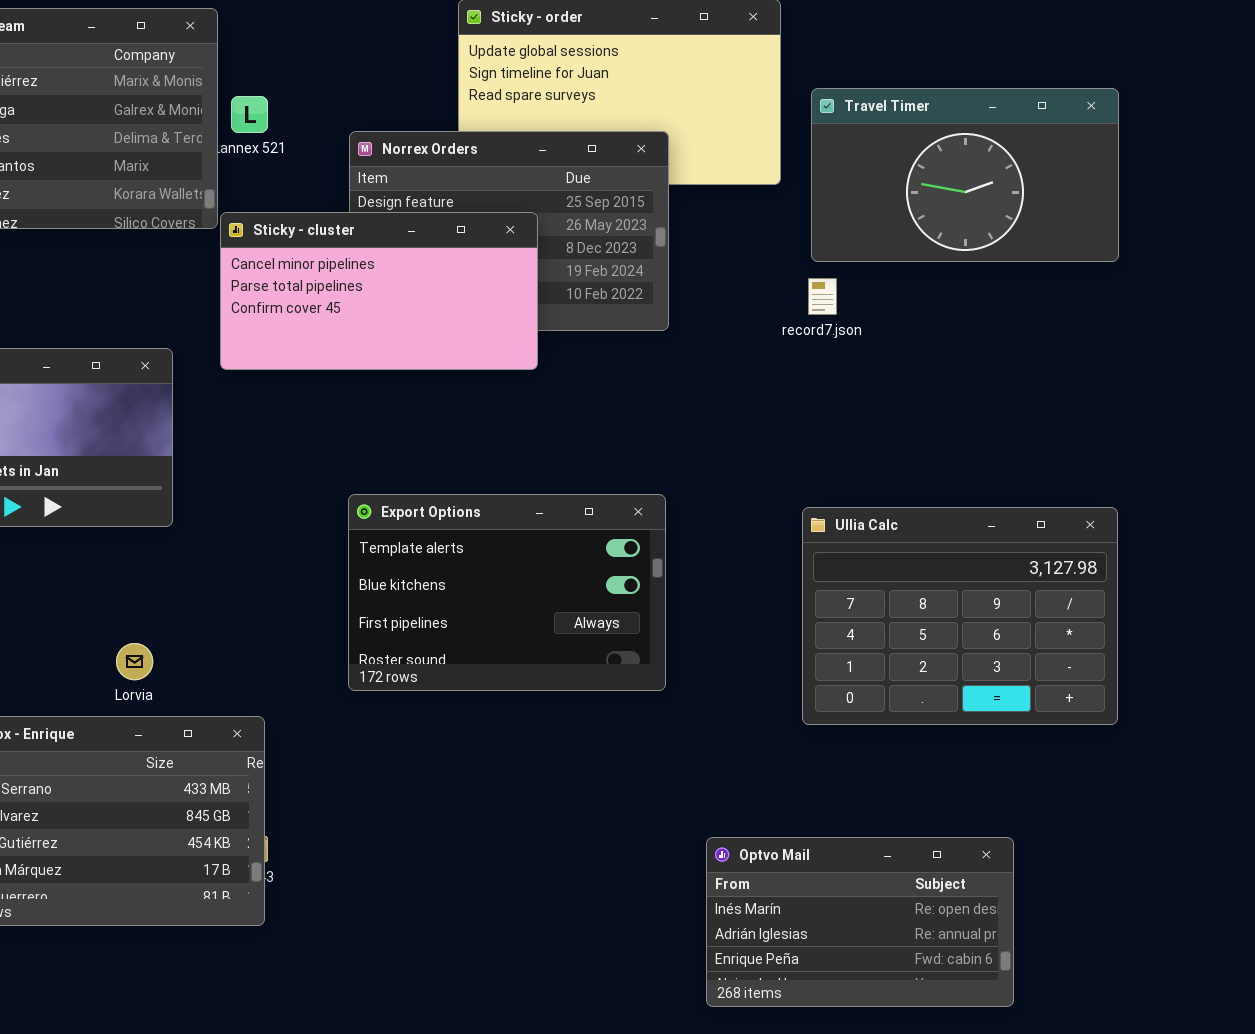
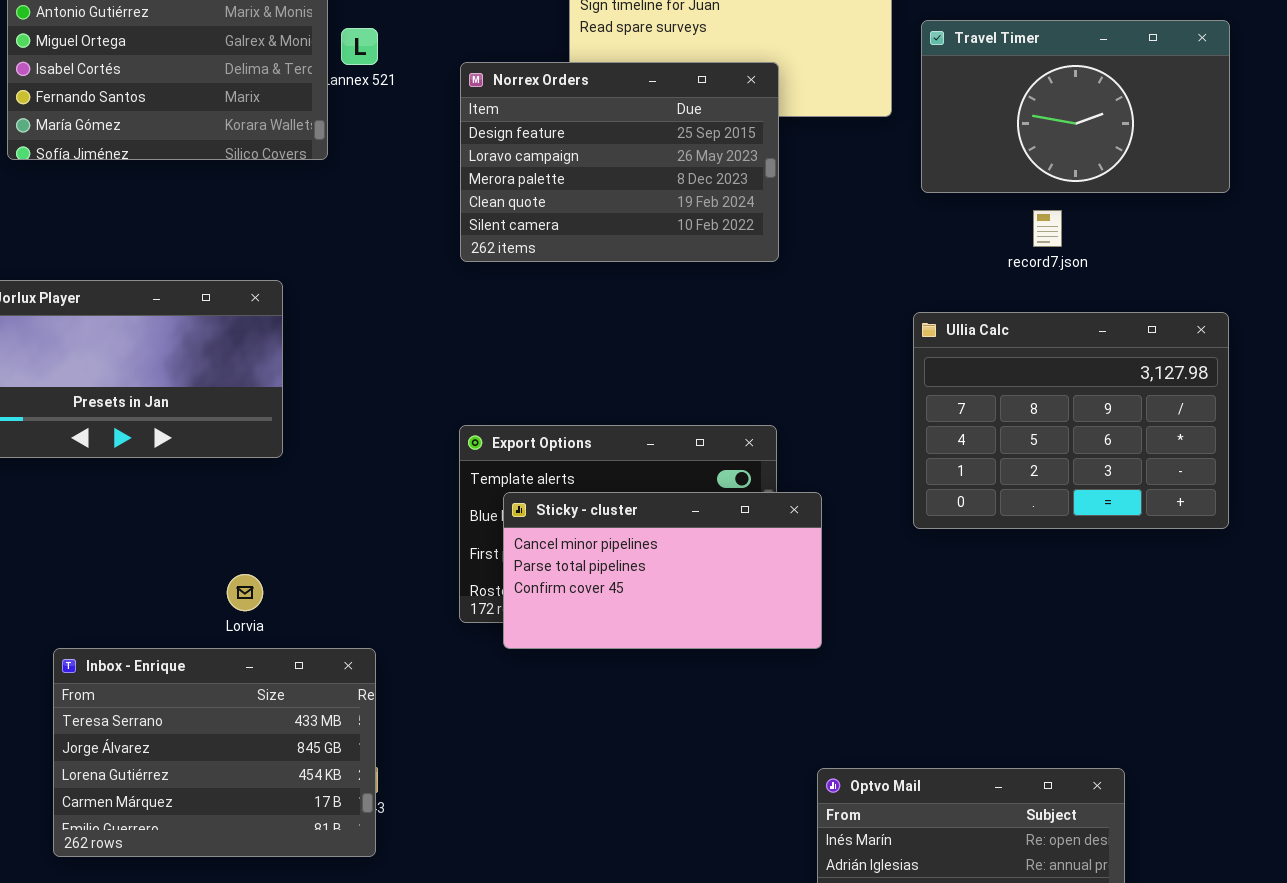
Sticky - cluster: [220,212,538,370] -> [503,492,822,649], moved
record7.json: [808,278,837,315] -> [1033,210,1062,247], moved
Ullia Calc: [802,507,1118,725] -> [913,312,1229,529], moved

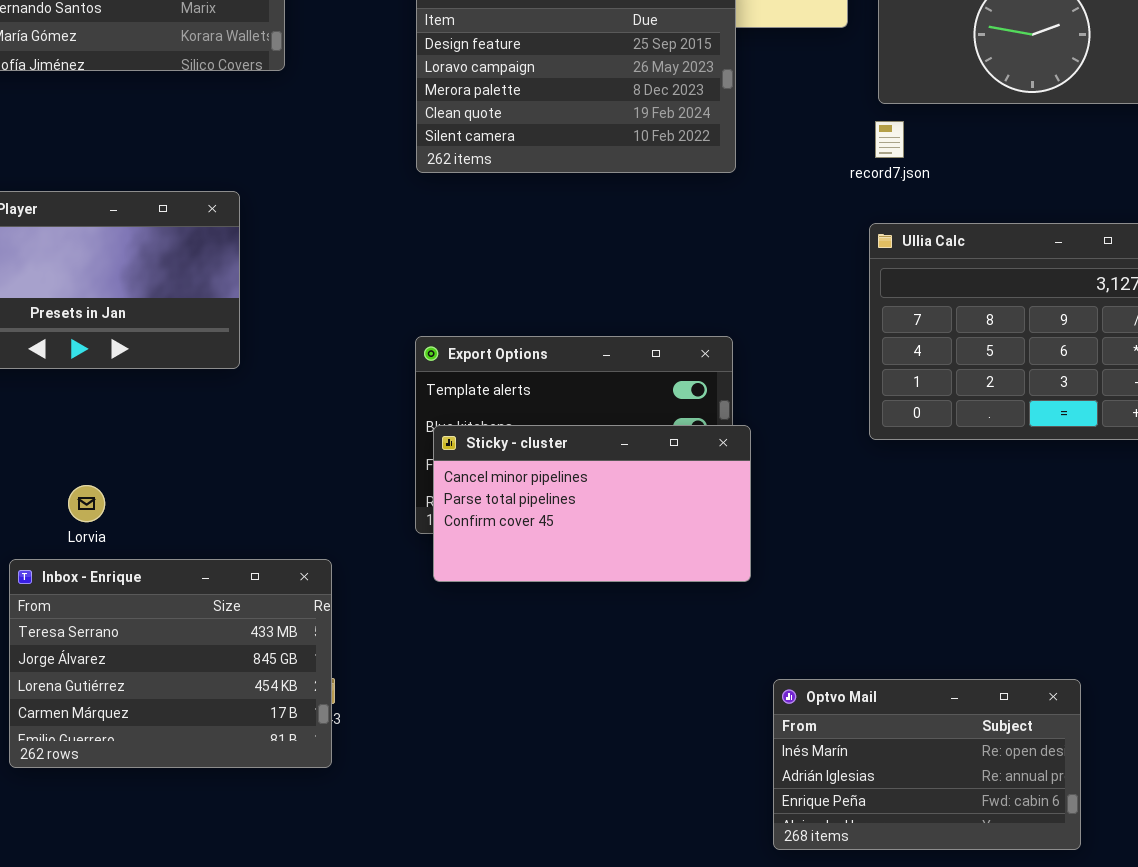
record7.json: [1033,210,1062,247] -> [875,121,904,158], moved
Sticky - cluster: [503,492,822,649] -> [433,425,751,582], moved
Lorvia: [227,574,263,611] -> [68,485,105,522], moved

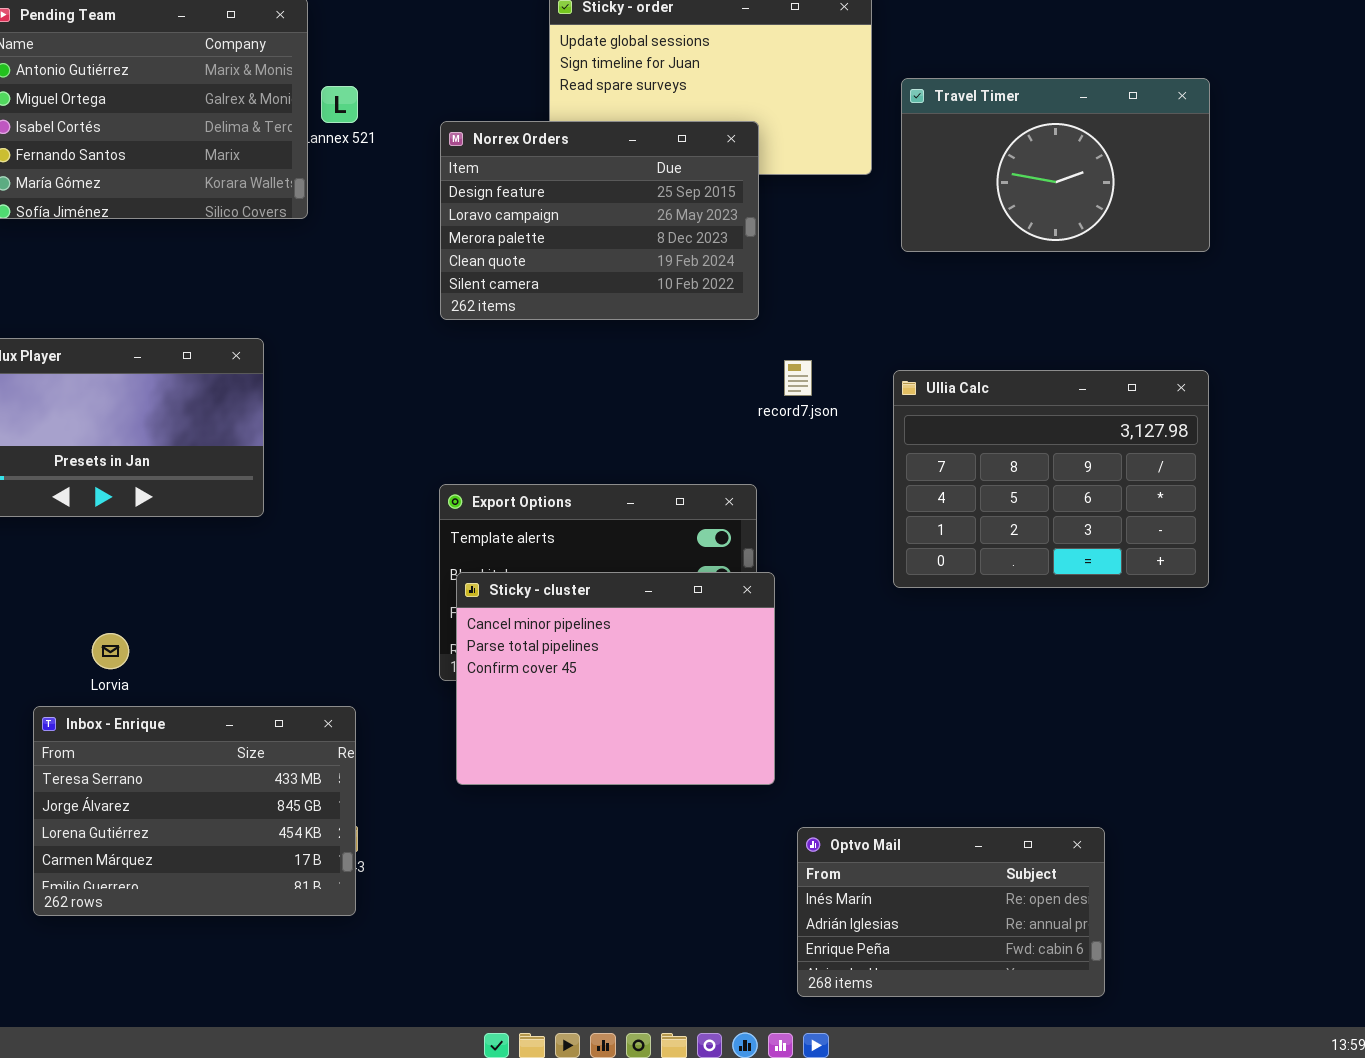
record7.json: [875,121,904,158] -> [784,360,812,396], moved
Sticky - cluster: [433,425,751,582] -> [456,572,775,785], resized

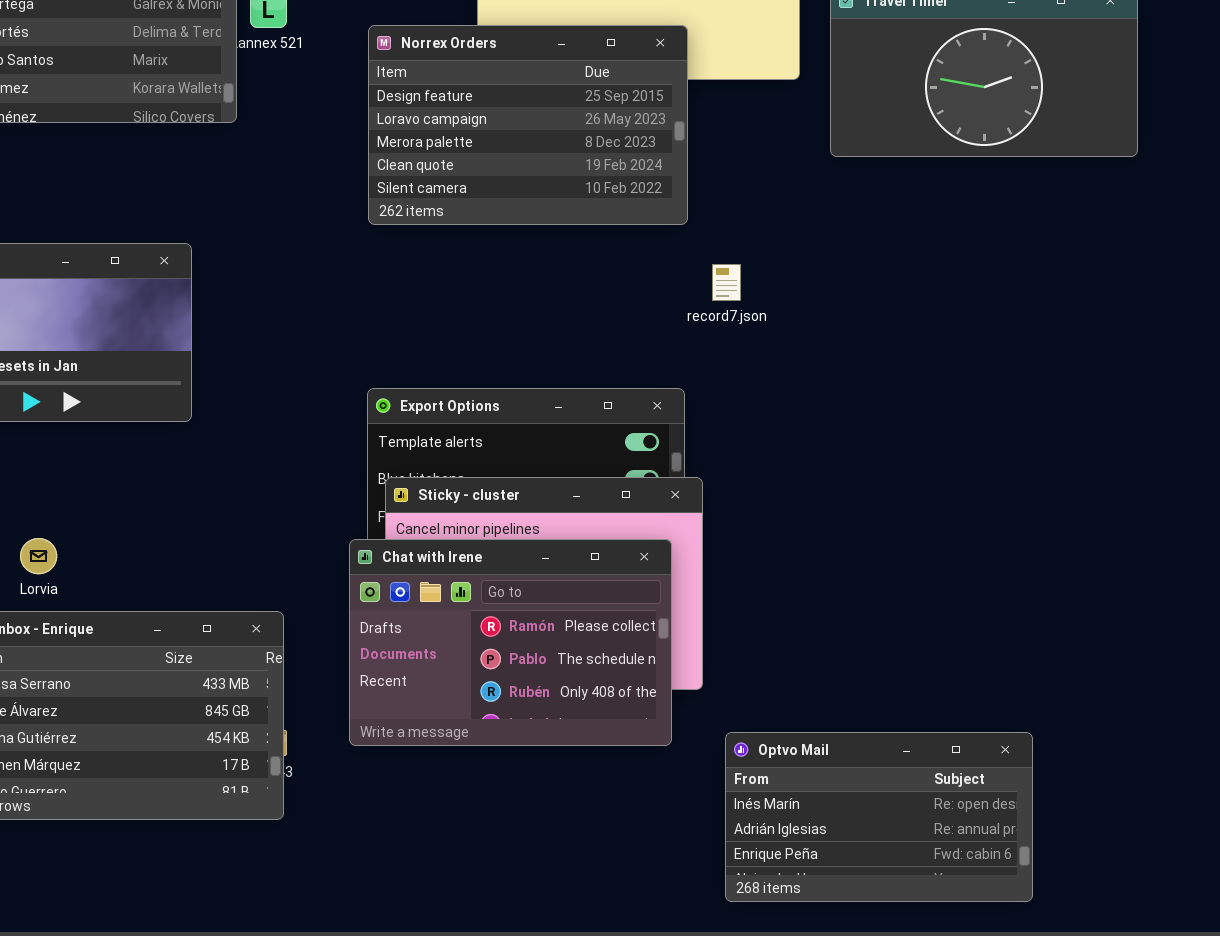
Ullia Calc: [893,370,1209,588] -> none, closed
Chat with Irene: none -> [349,539,672,746], opened

